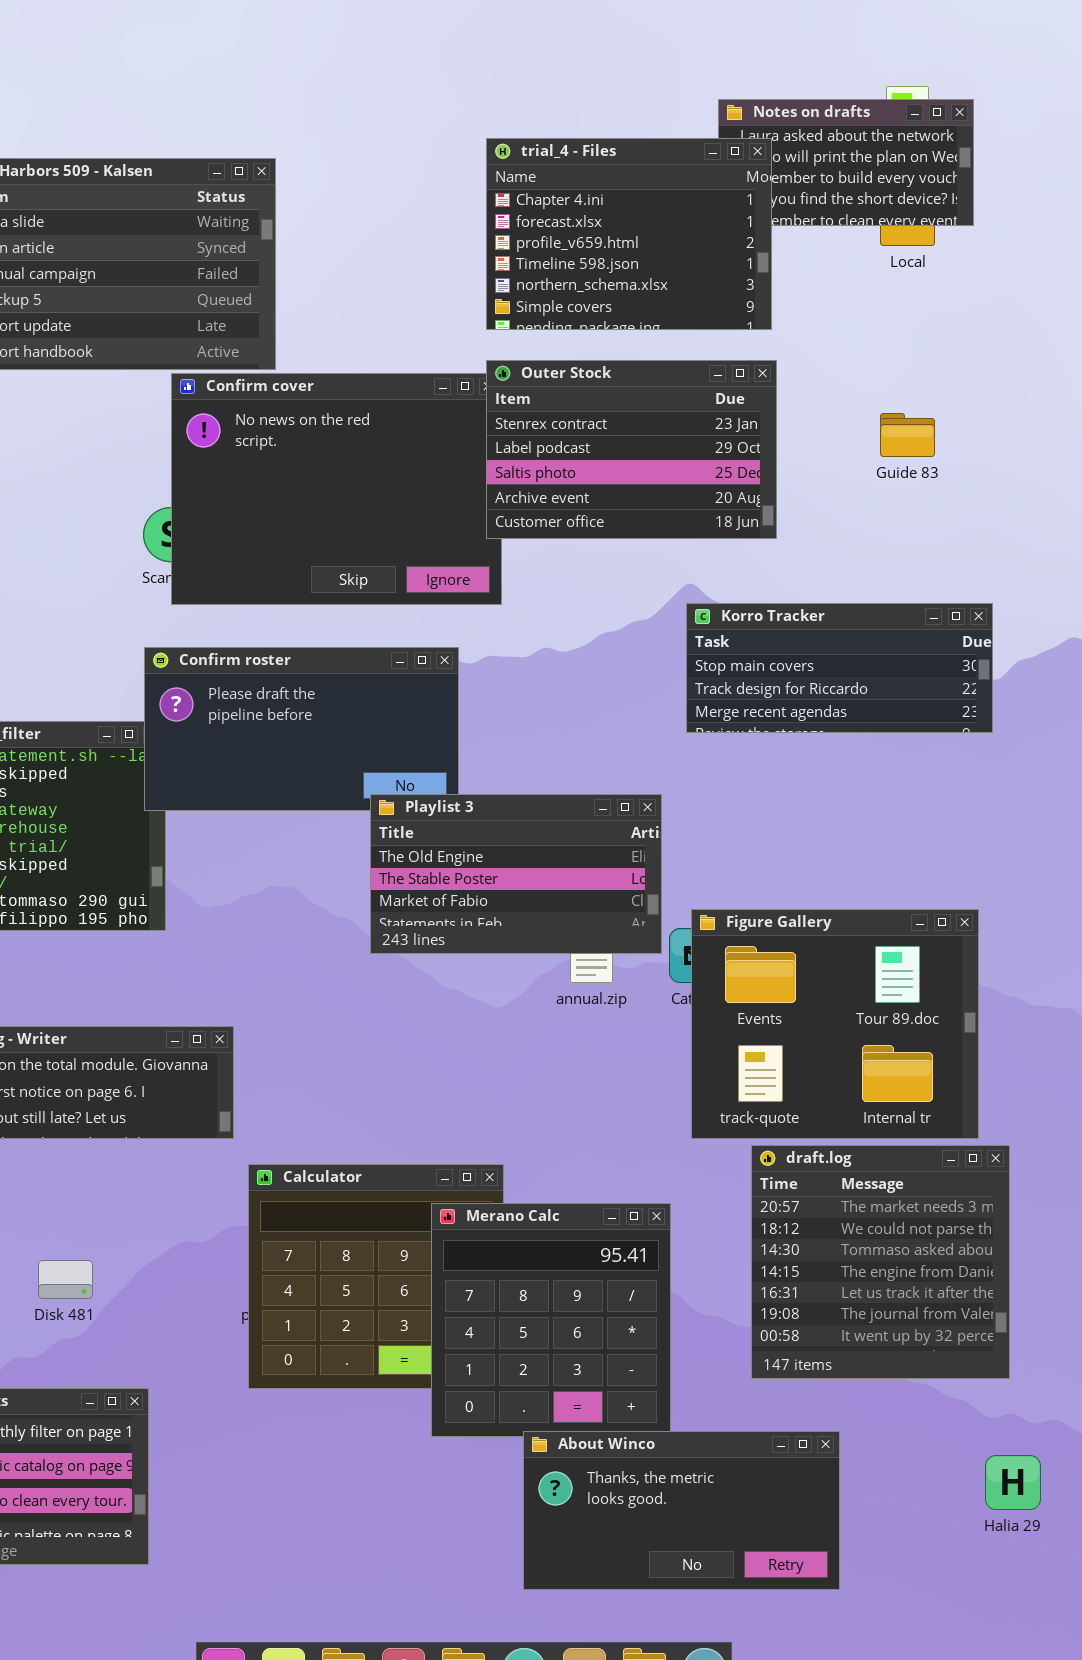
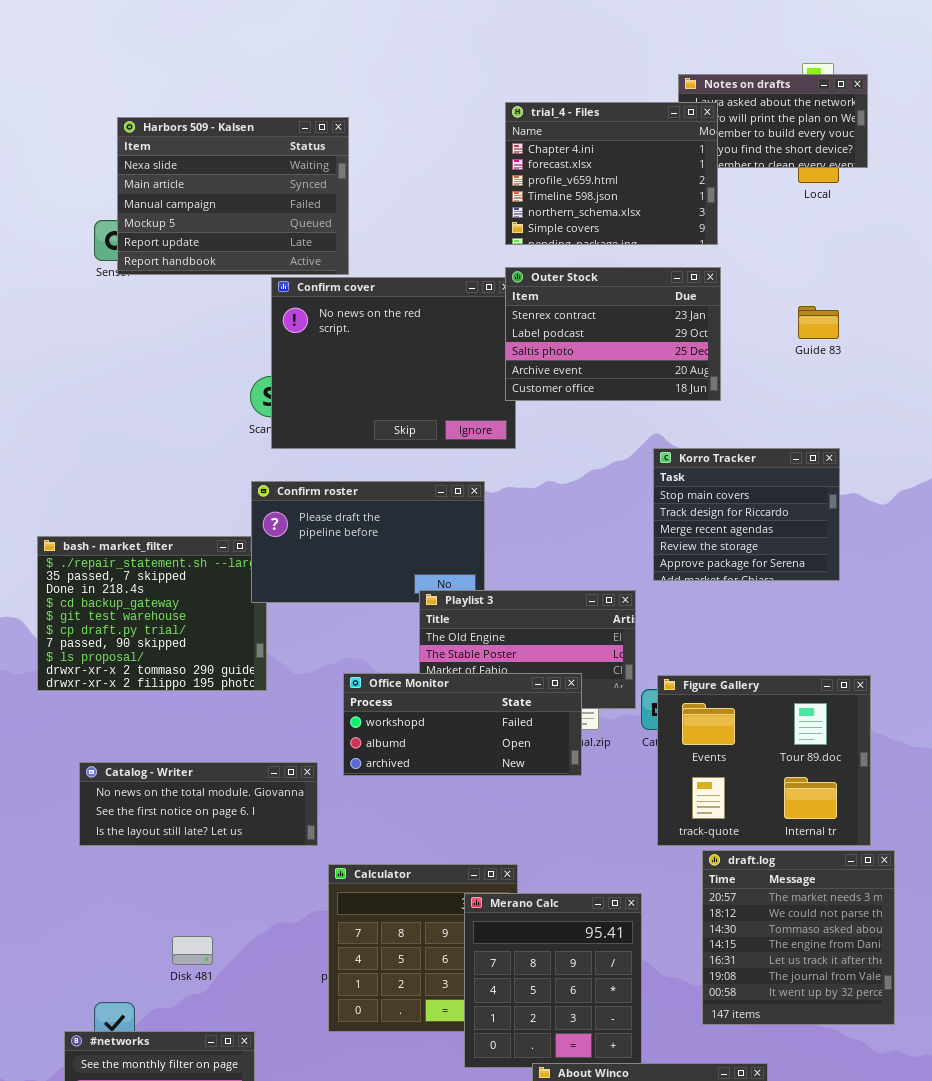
Korro Tracker: [686,603,993,733] -> [653,448,840,581], resized
Office Monitor: none -> [343,673,582,776], opened

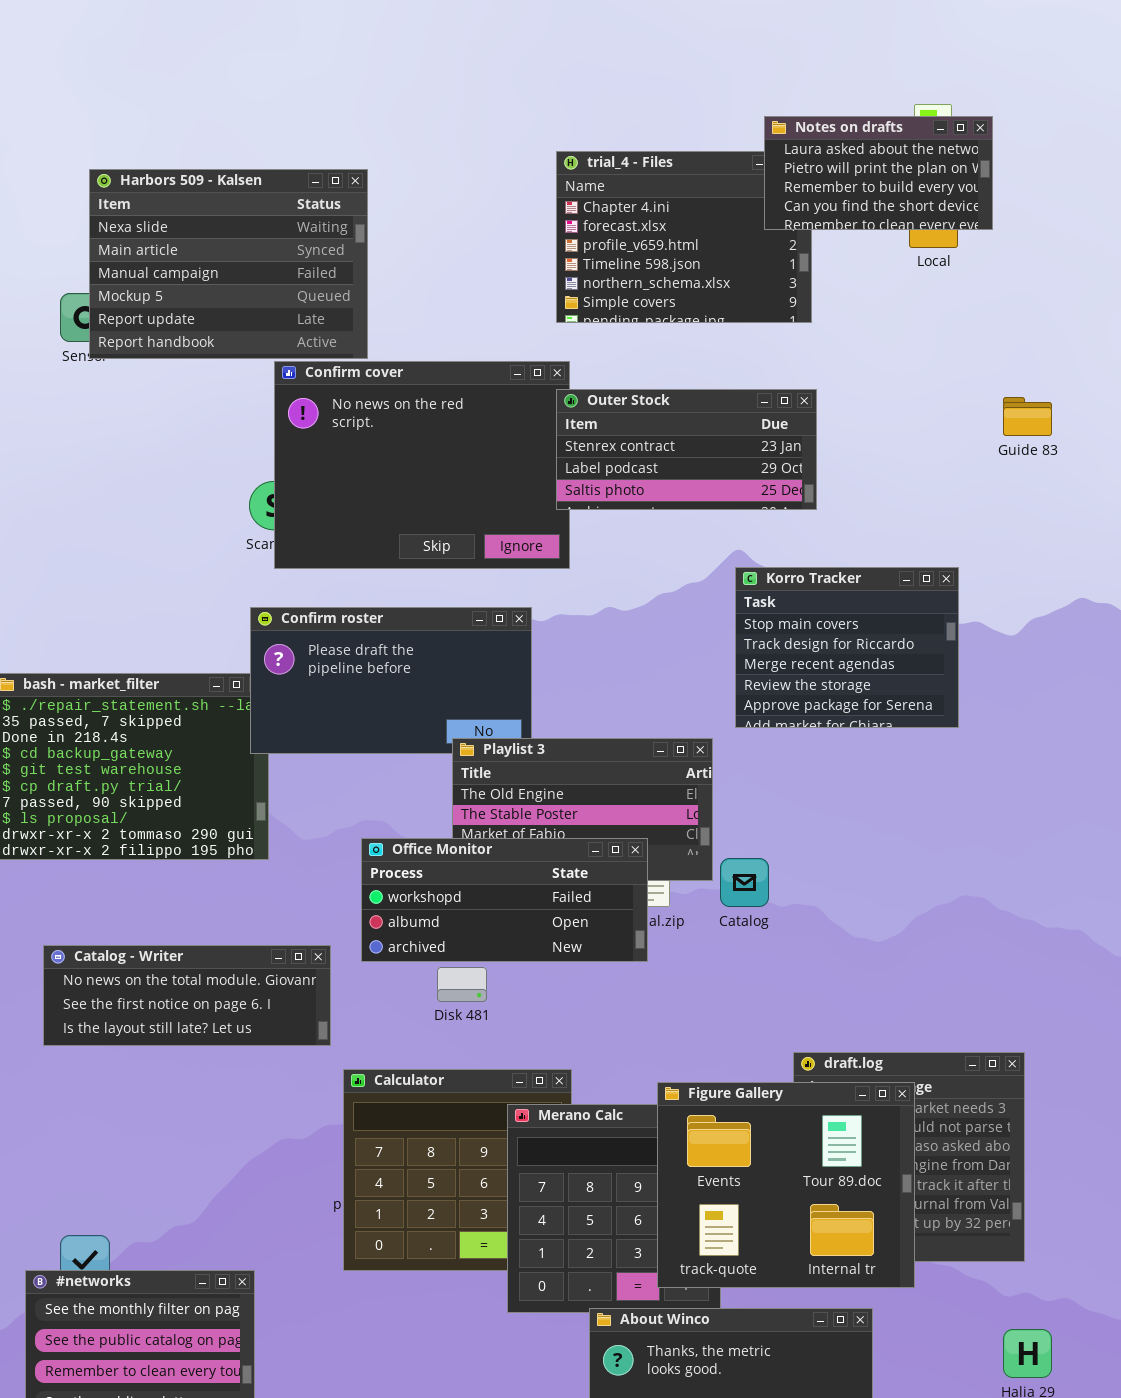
Notes on drafts: [678,74,868,168] -> [764,116,993,230], raised
Outer Stock: [505,267,721,401] -> [556,389,817,510], resized
Guide 83: [798,306,839,339] -> [1003,397,1052,436], moved
Figure Gallery: [657,675,871,846] -> [657,1082,915,1288], moved
Disk 481: [172,936,213,965] -> [437,967,487,1002], moved

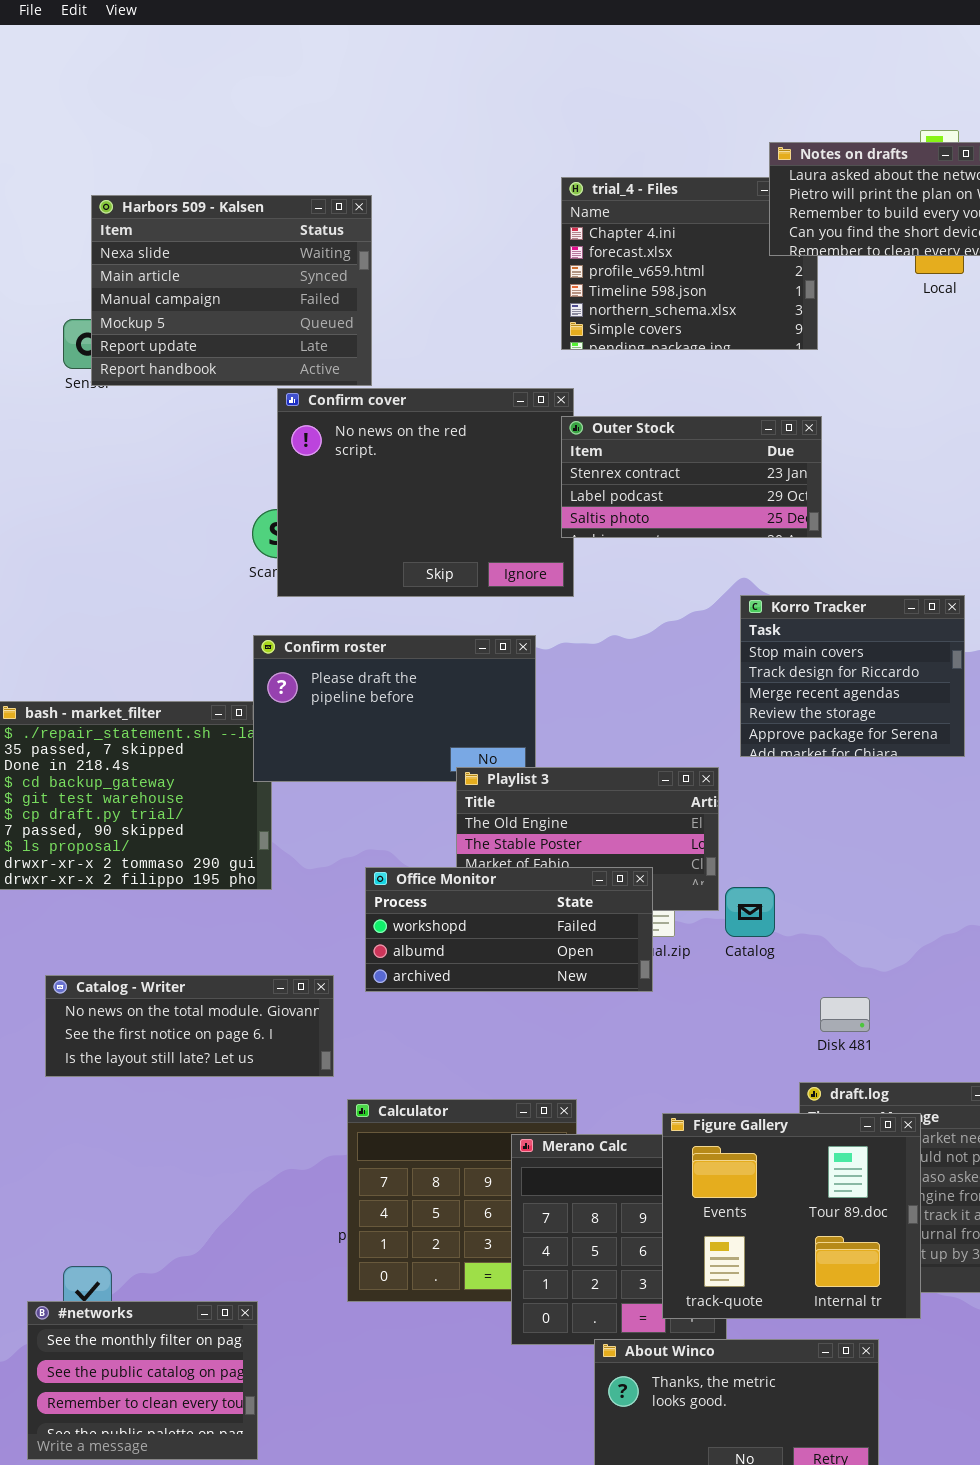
Disk 481: [437,967,487,1002] -> [820,997,870,1032], moved

